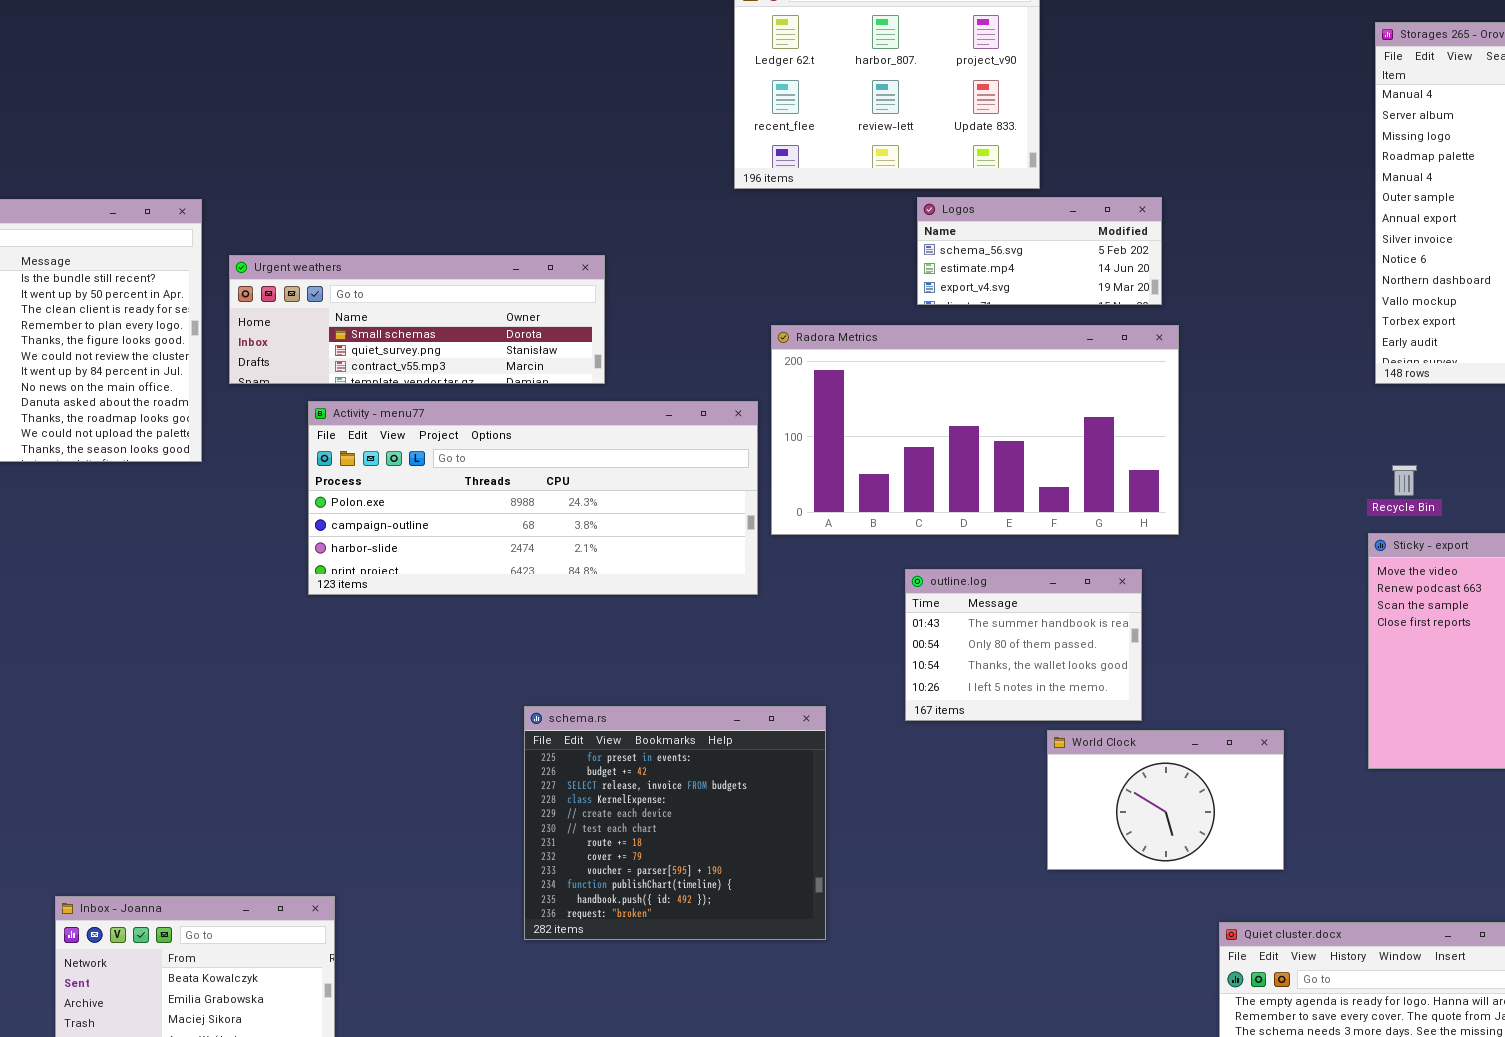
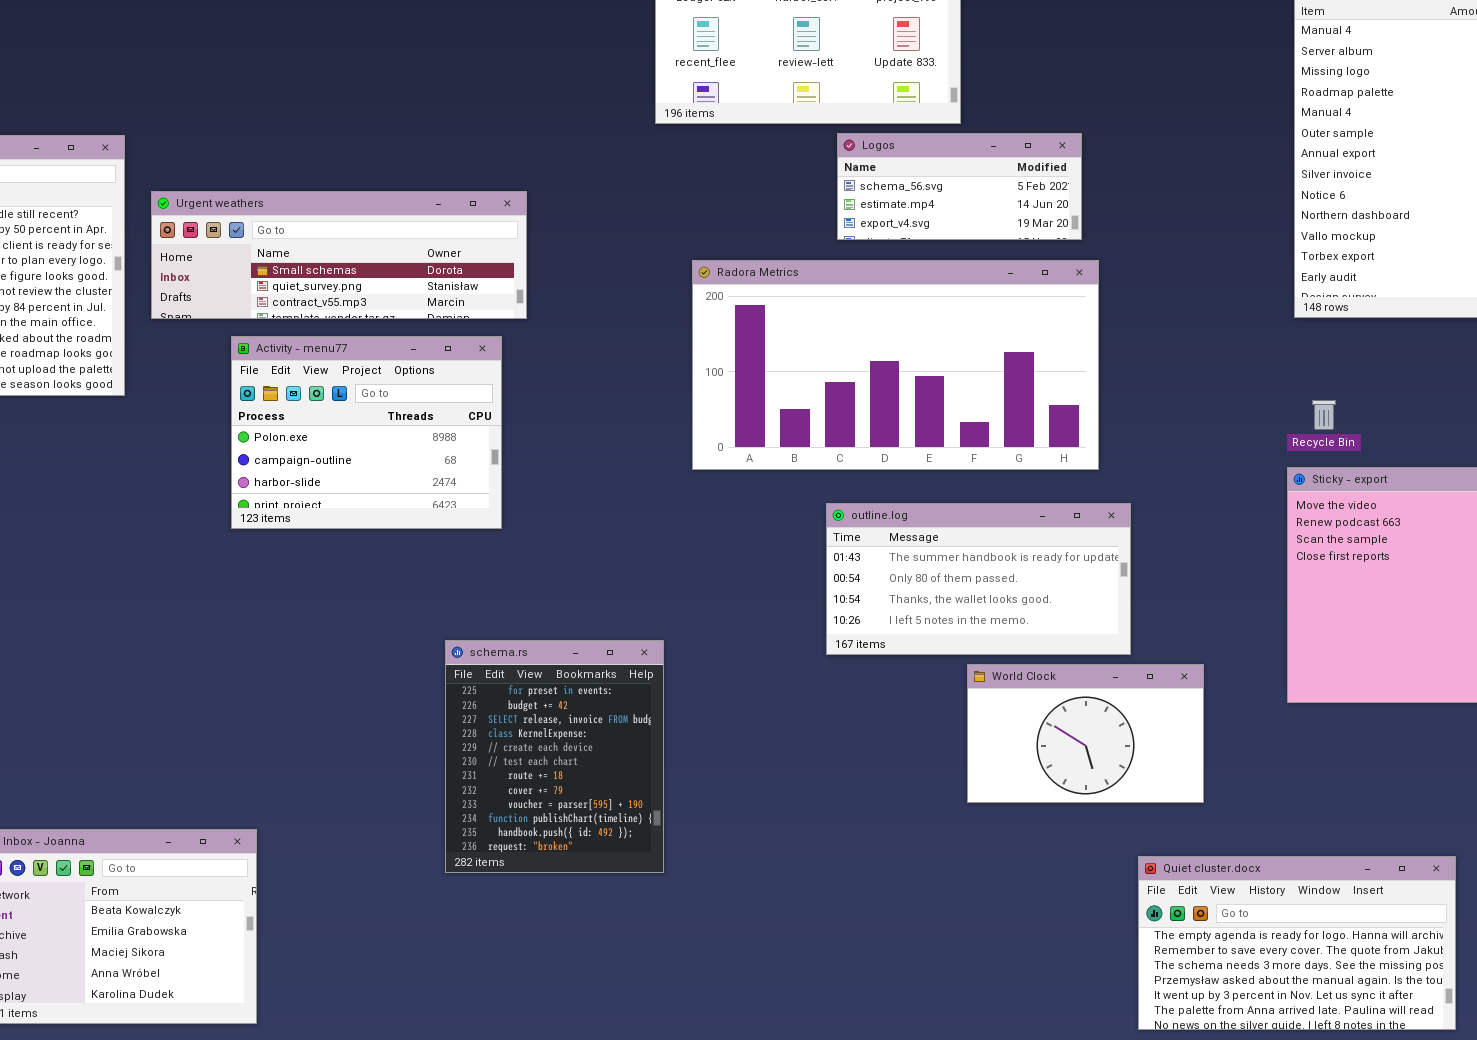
Activity - menu77: [308,401,758,595] -> [231,336,502,529], resized
outline.log: [905,569,1142,721] -> [826,503,1131,655], resized
schema.rs: [524,706,826,940] -> [445,640,664,873], resized

